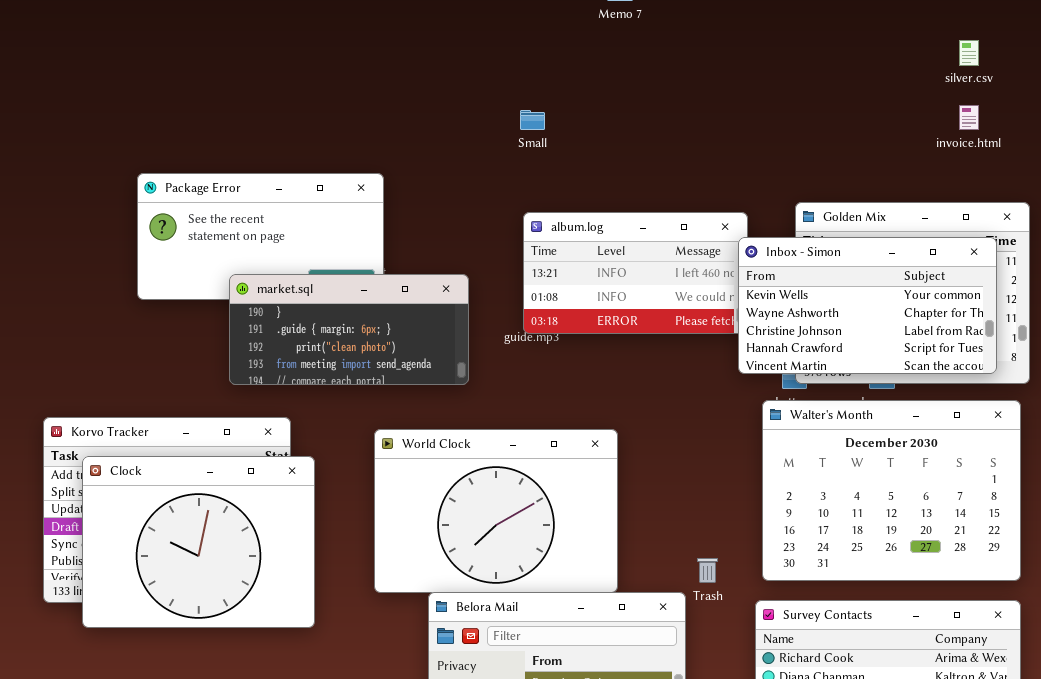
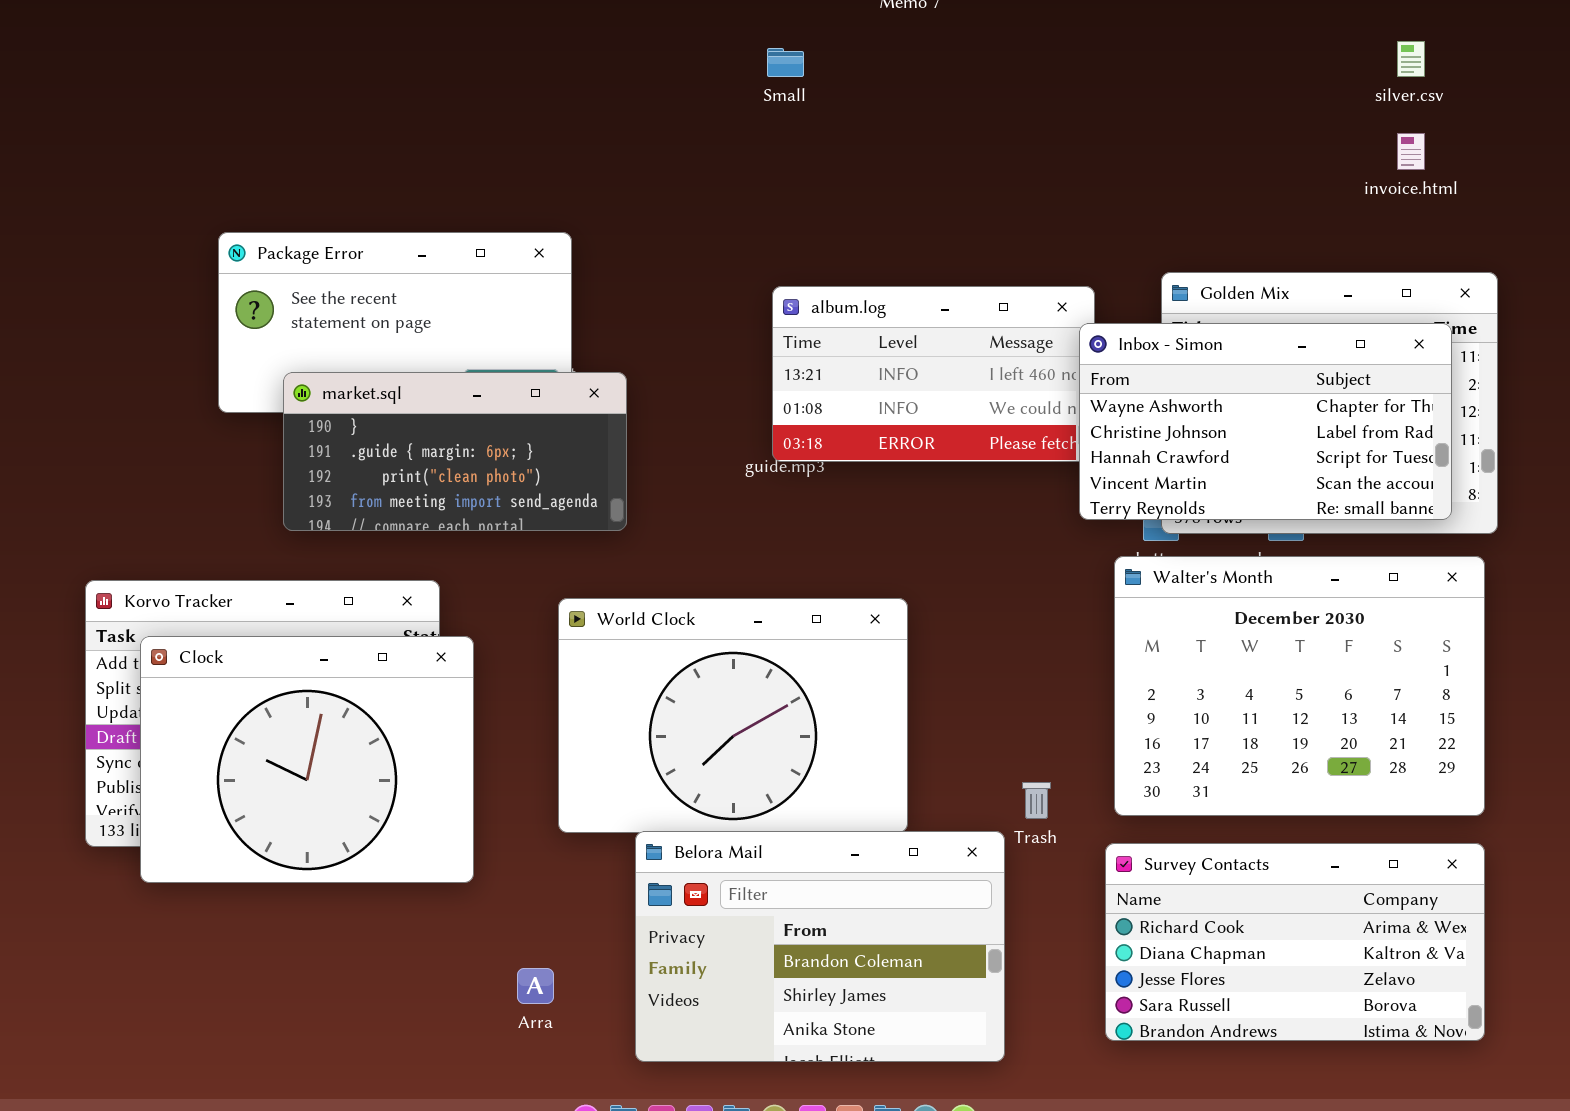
Small: [520,110,545,130] -> [767,48,804,77], moved
Inbox - Simon: [738,237,997,374] -> [1079,323,1452,520], scrolled down 1 row
market.sql: [229,274,469,385] -> [283,372,627,531], moved

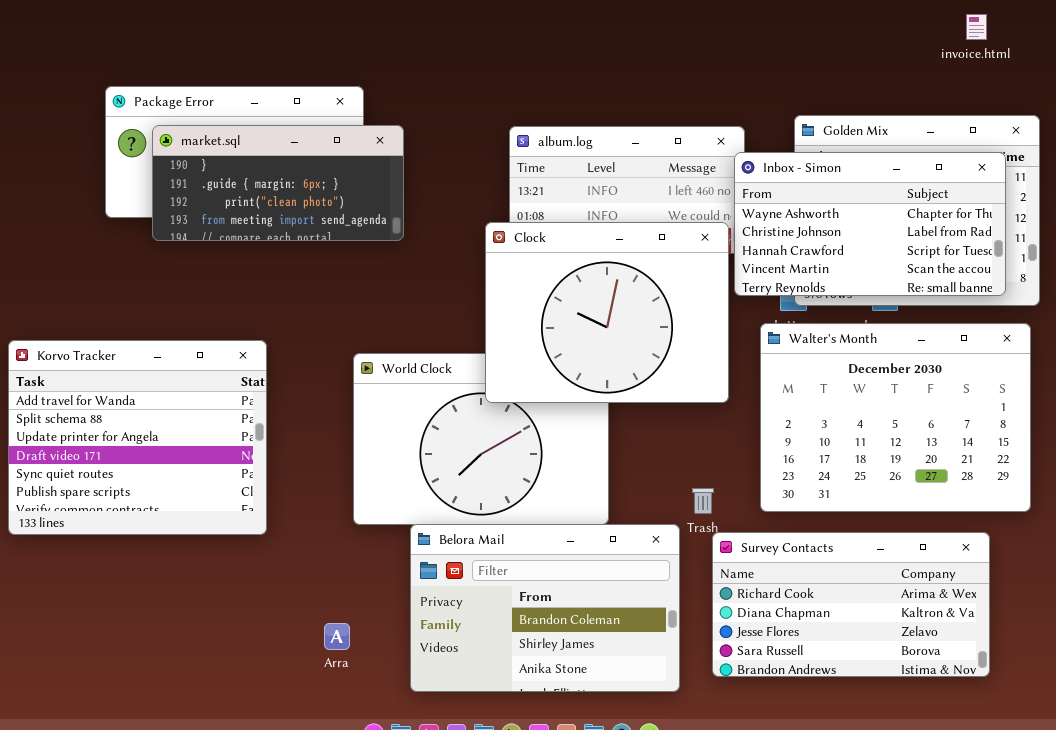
market.sql: [283,372,627,531] -> [152,125,404,241], moved
Clock: [140,636,474,883] -> [485,222,729,403], moved
Survey Contacts: [1105,843,1485,1041] -> [712,532,990,677], moved

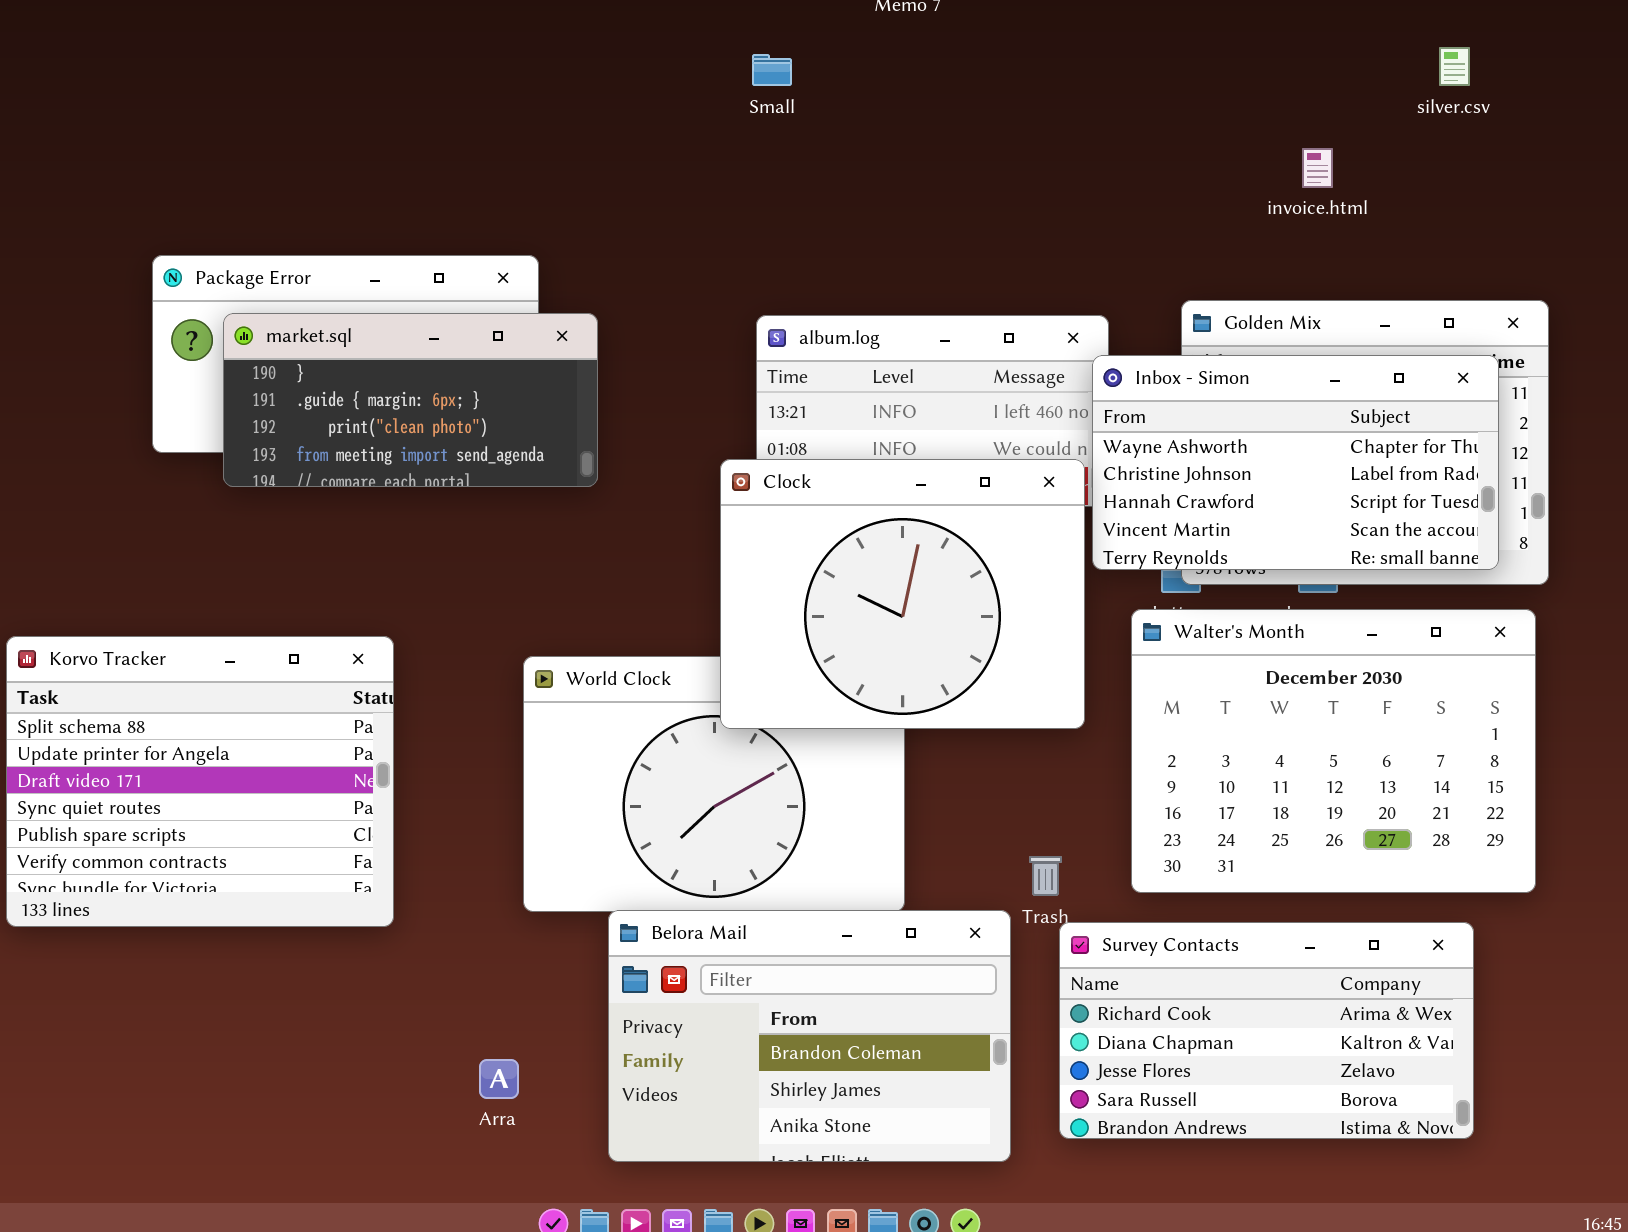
invoice.html: [966,14,987,40] -> [1302,148,1333,188], moved
Korvo Tracker: [8,340,267,535] -> [6,636,394,927], scrolled down 1 row

